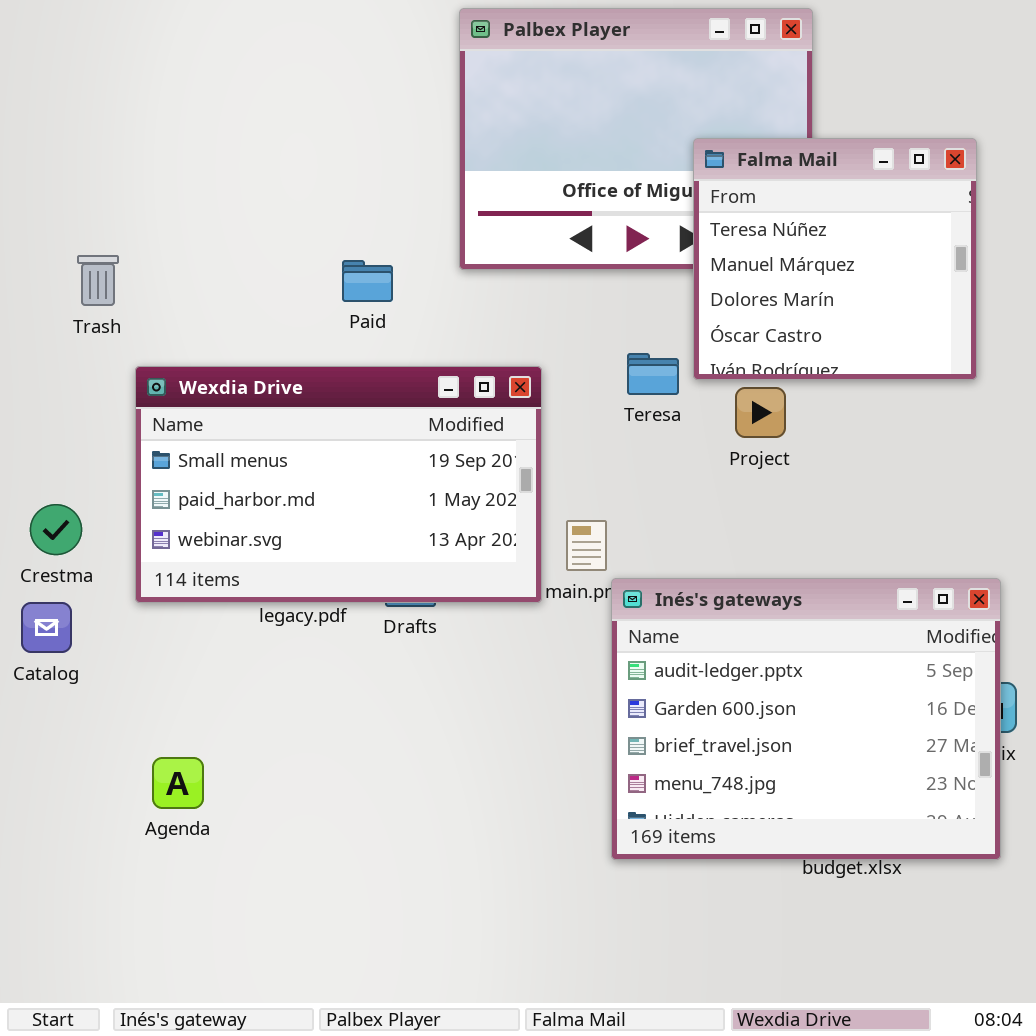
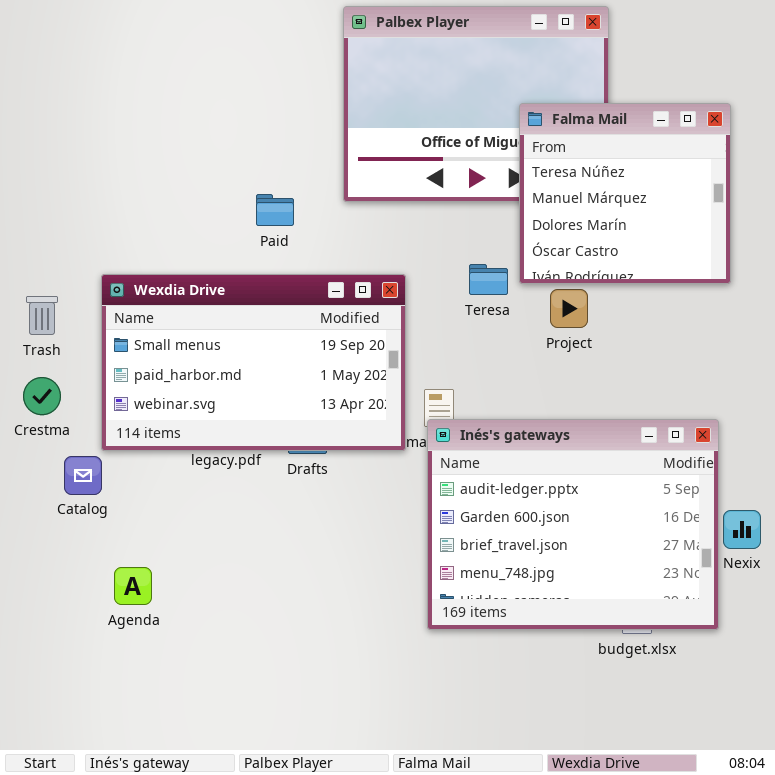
Trash: [77,255,119,306] -> [26,296,58,335], moved
Inés's gateways: [611,578,1001,860] -> [427,419,719,630], moved
Catalog: [21,602,72,653] -> [64,456,102,495], moved

